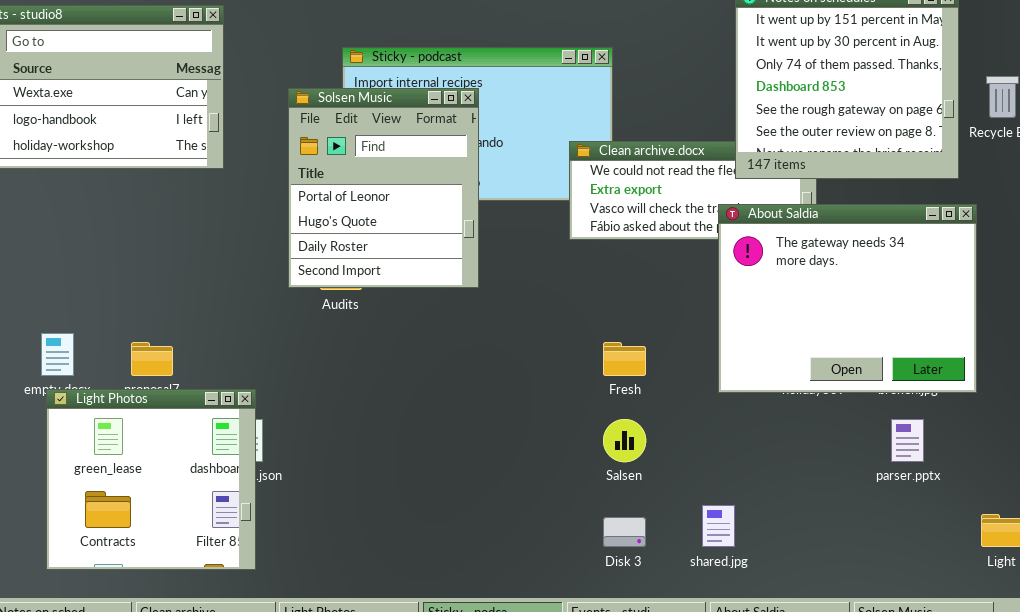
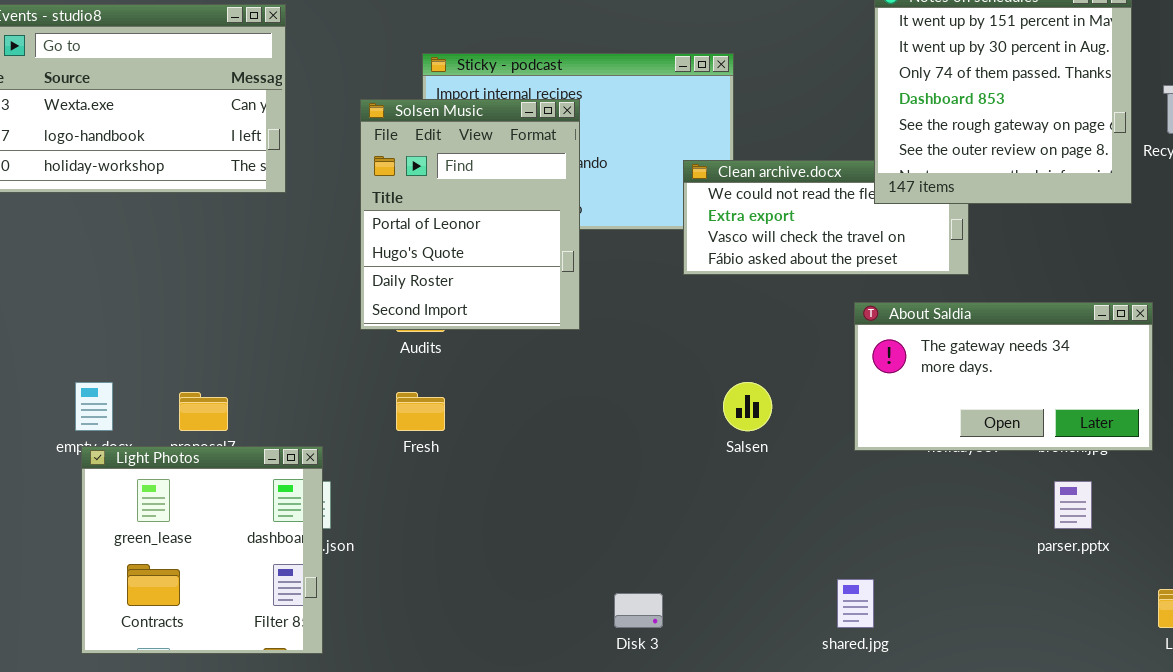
About Saldia: [718,204,977,393] -> [854,302,1153,451], resized
Fresh: [603,342,646,376] -> [396,392,445,431], moved
Salsen: [603,419,646,462] -> [723,382,772,431], moved
Disk 3: [603,517,646,547] -> [614,593,663,628], moved

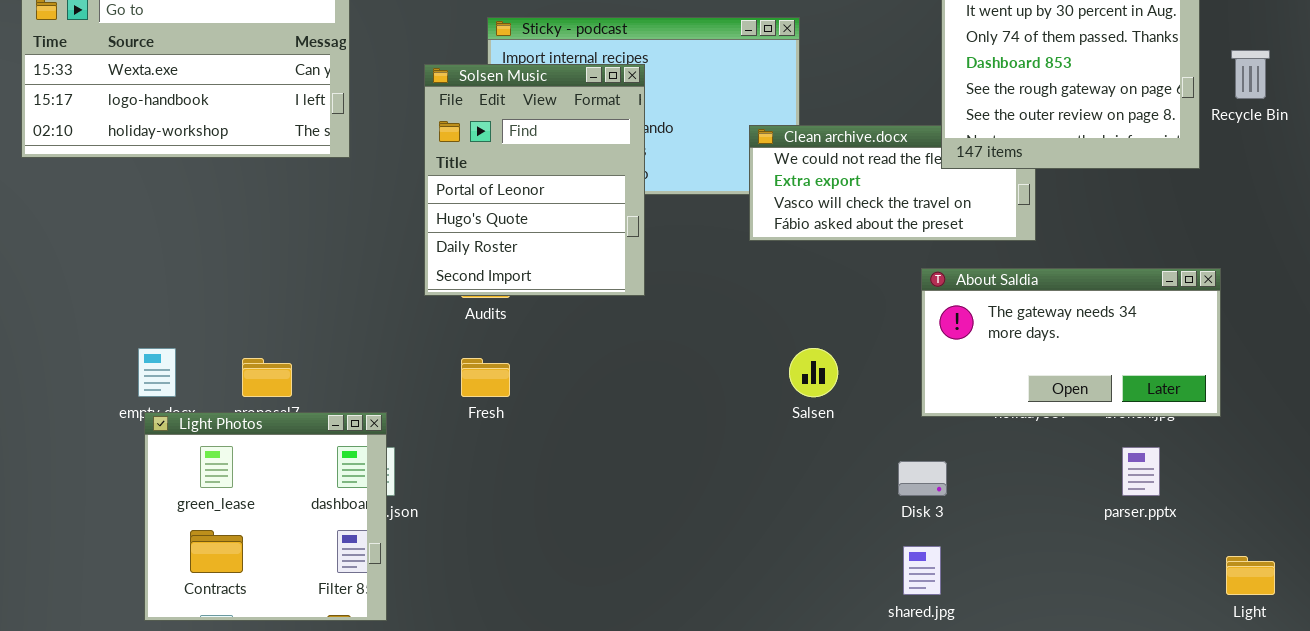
Disk 3: [614,593,663,628] -> [898,461,947,496], moved

